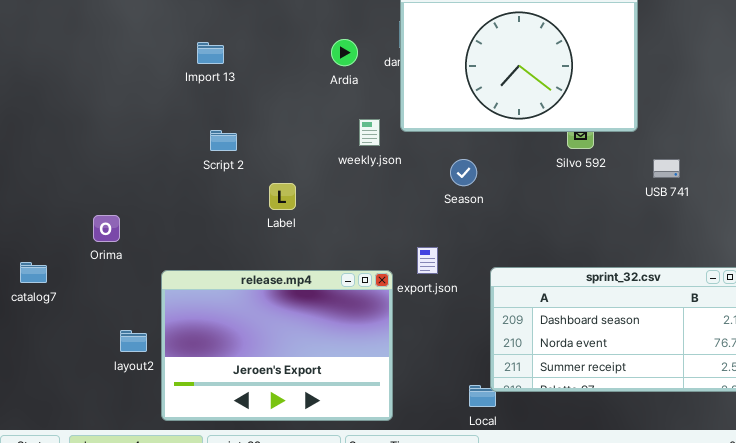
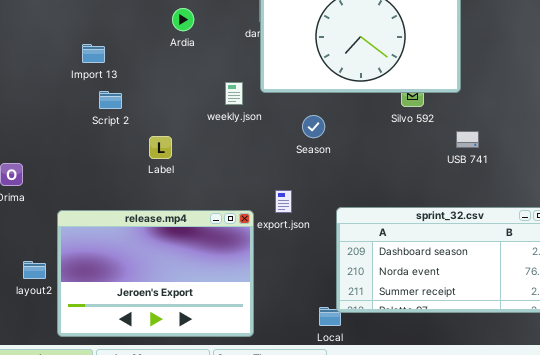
Ardia: [331,39,358,66] -> [172,8,194,31], moved
Import 13: [197,42,224,64] -> [82,44,105,63], moved
USB 741: [653,159,680,178] -> [456,131,479,148], moved

